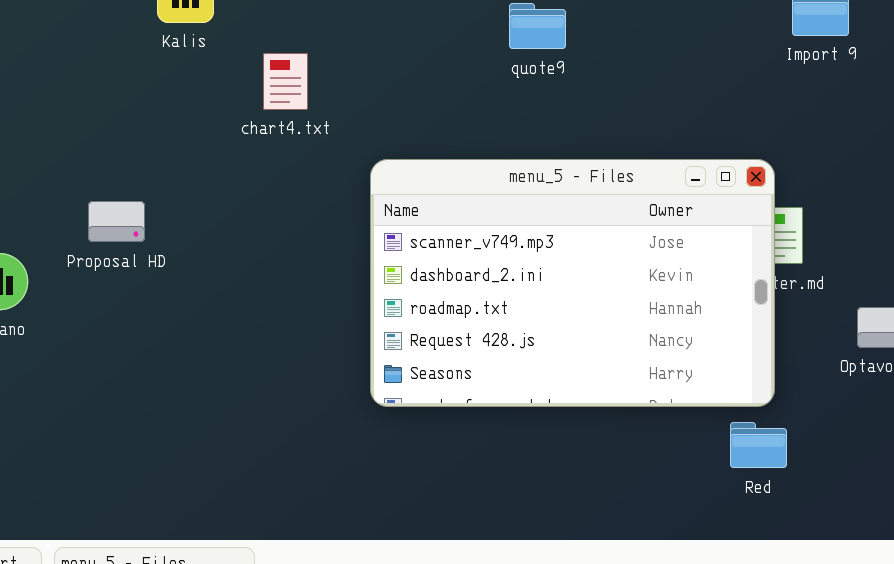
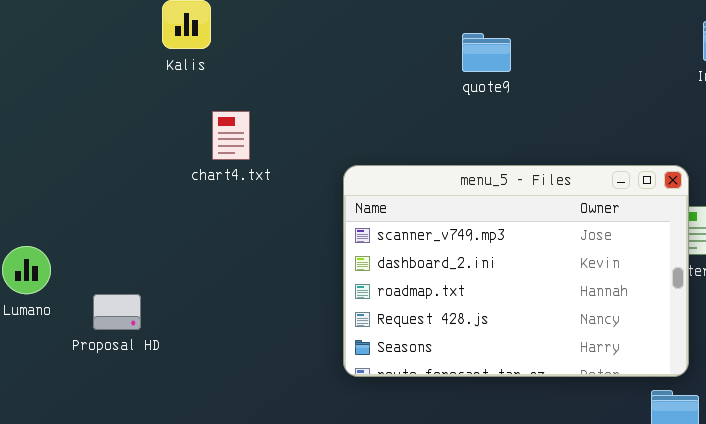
chart4.txt: [263,53,308,110] -> [212,111,250,160], moved
Proposal HD: [88,201,145,242] -> [93,294,141,330], moved

